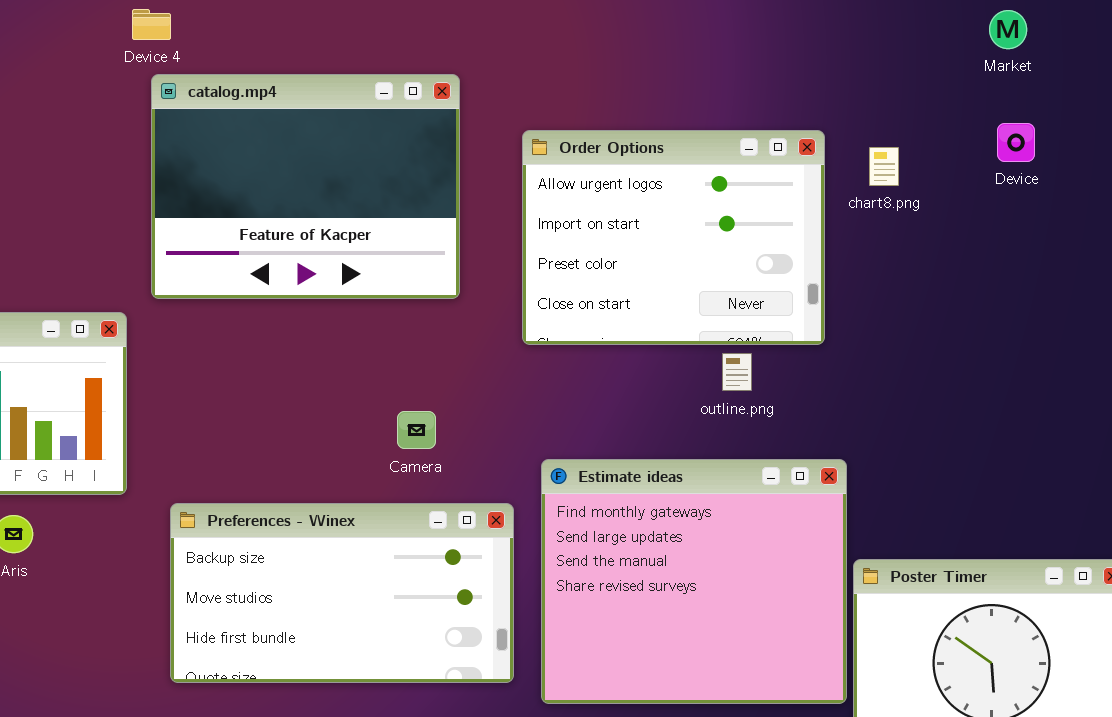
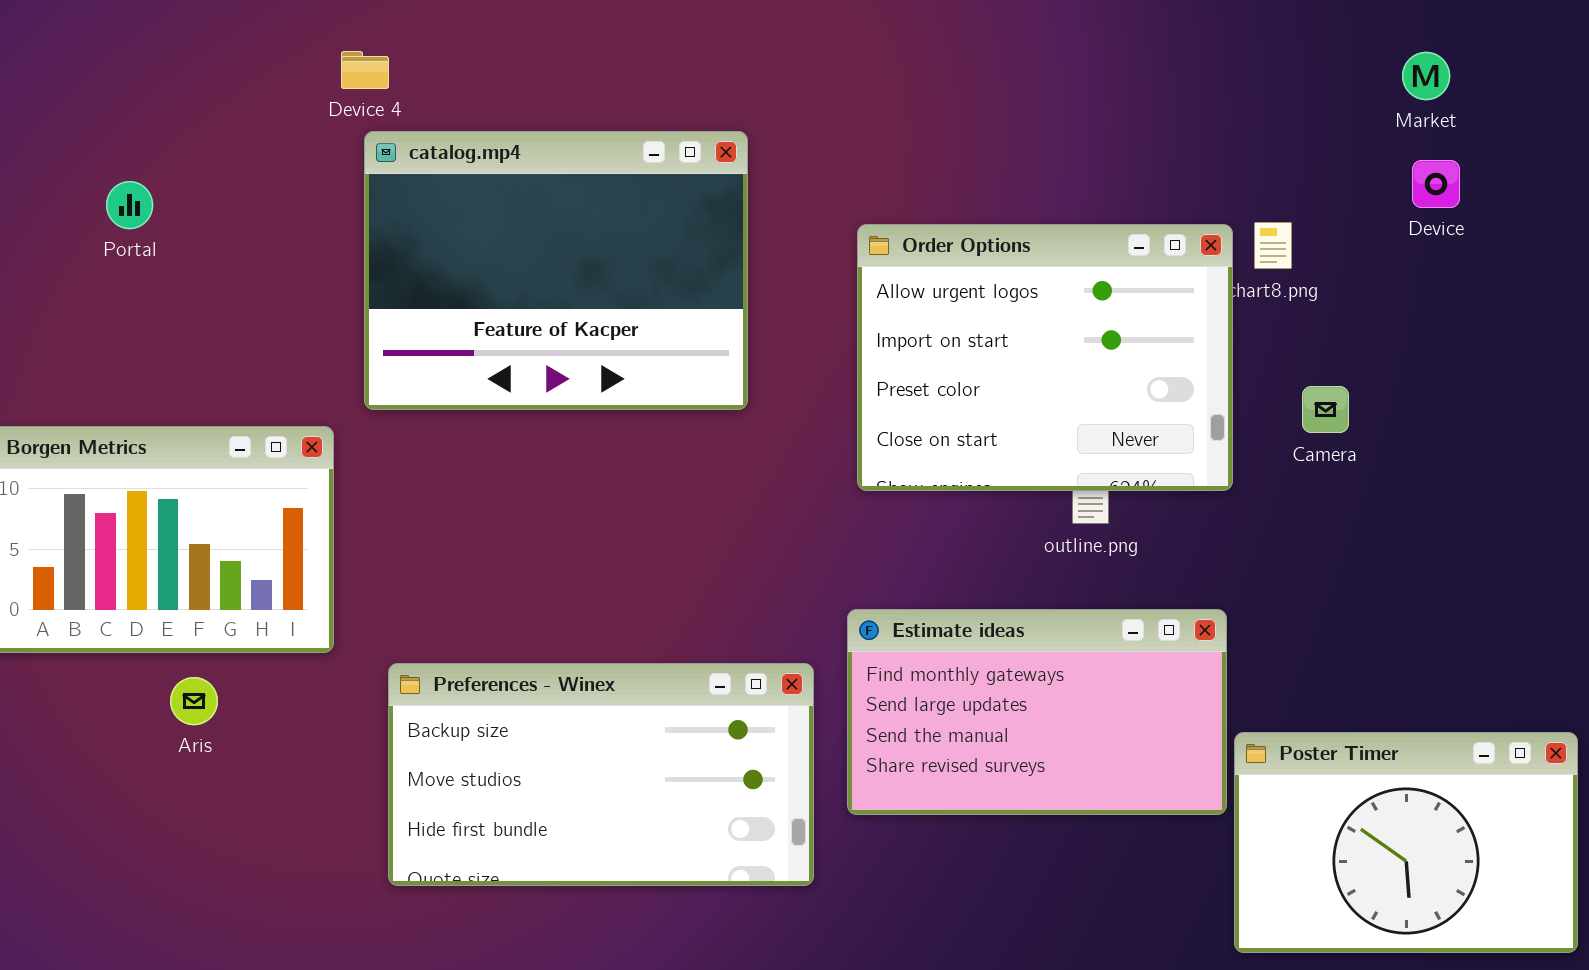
Device: [997,123,1035,162] -> [1412,160,1460,208], moved
Order Options: [522,130,825,345] -> [857,224,1233,491], moved
Camera: [397,411,436,449] -> [1302,386,1349,433], moved
Estimate ideas: [541,459,847,704] -> [847,609,1227,815], resized

